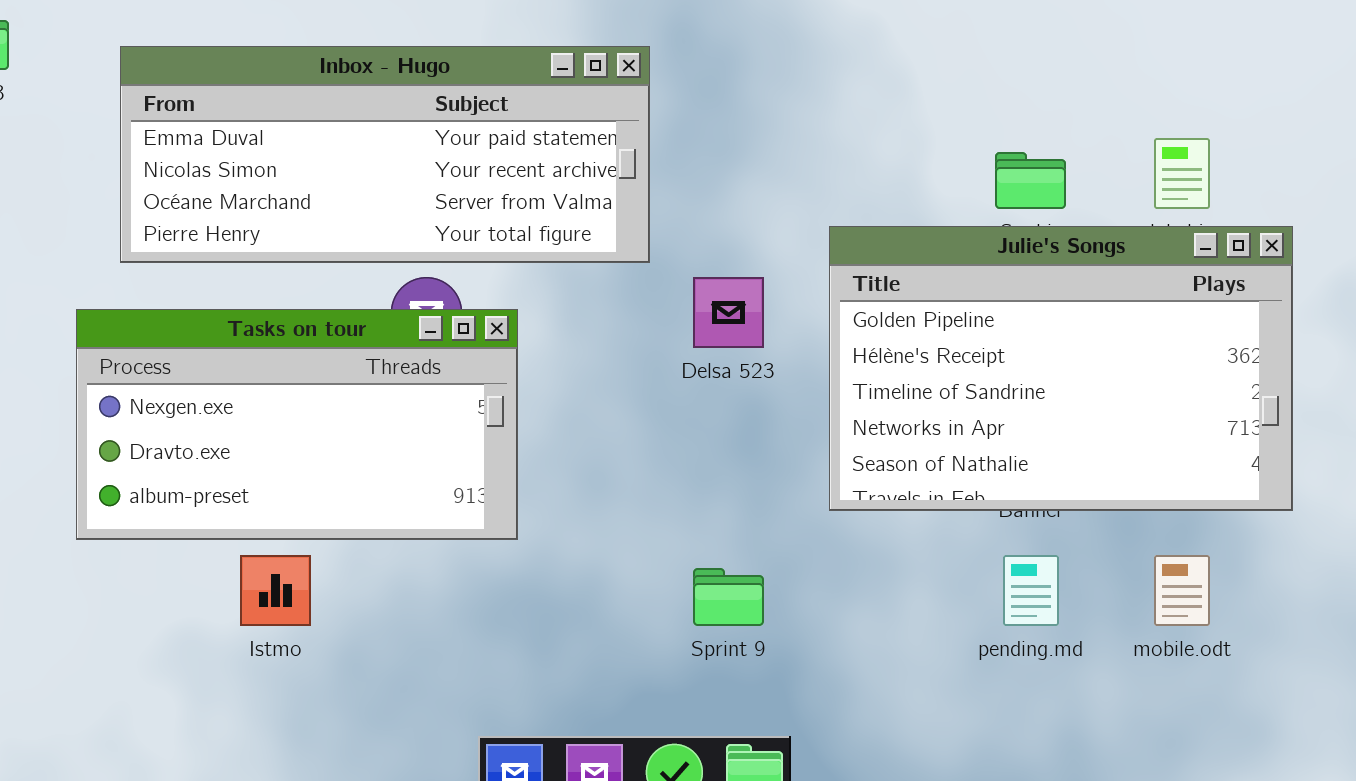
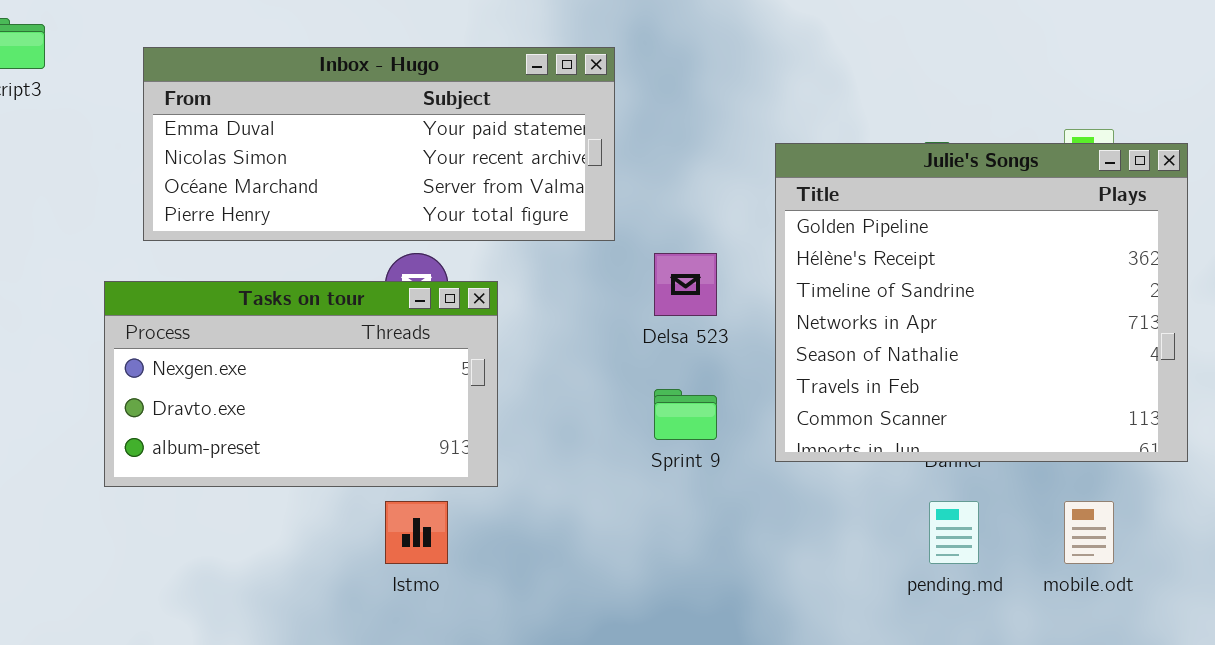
Julie's Songs: [829,226,1293,511] -> [775,143,1188,462], resized
Istmo: [240,555,311,626] -> [385,501,448,564], moved
Sprint 9: [693,568,764,626] -> [654,389,717,440], moved

